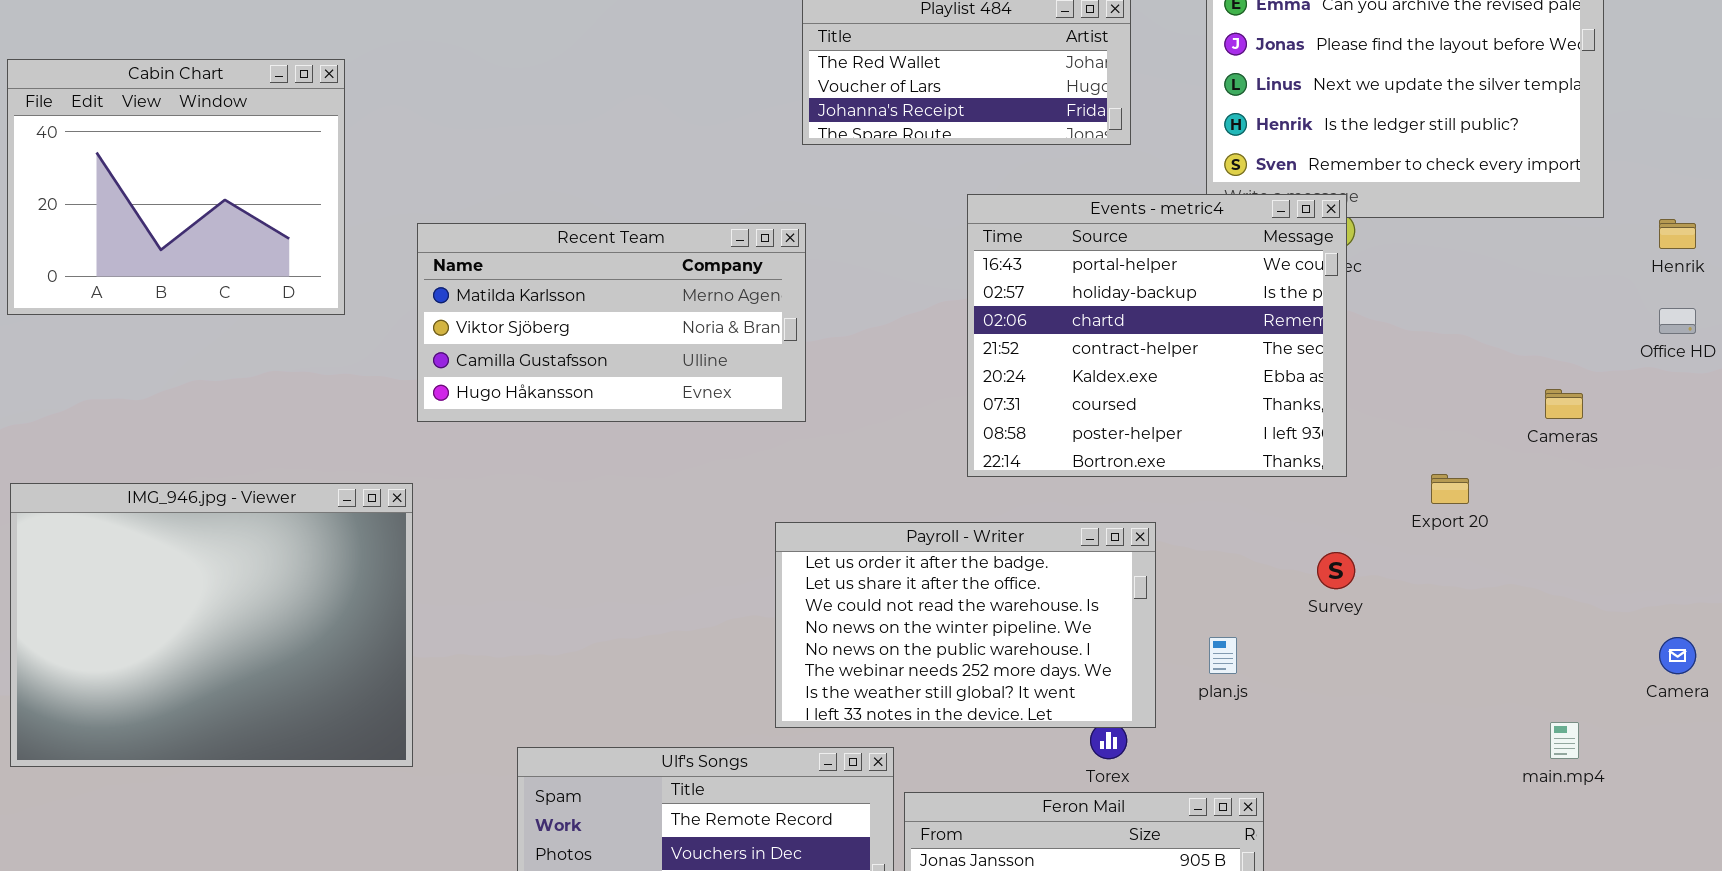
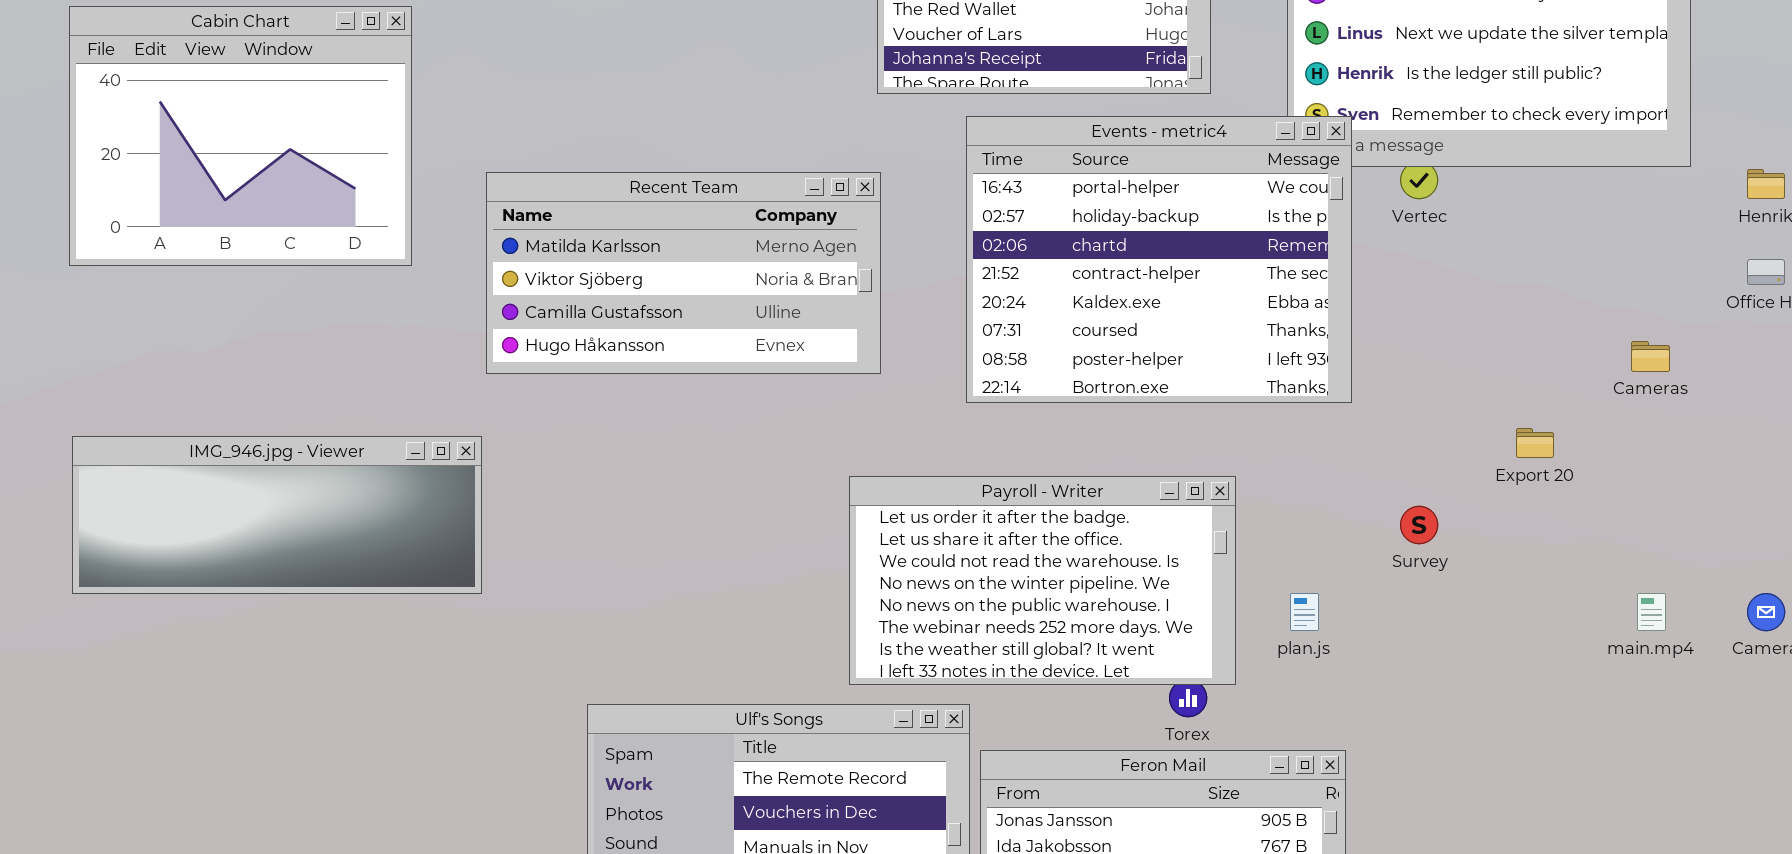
Events - metric4: [967,194,1347,477] -> [966,116,1352,403], moved
IMG_946.jpg - Viewer: [10,483,413,767] -> [72,436,482,594], resized
main.mp4: [1550,722,1579,759] -> [1637,593,1666,631], moved

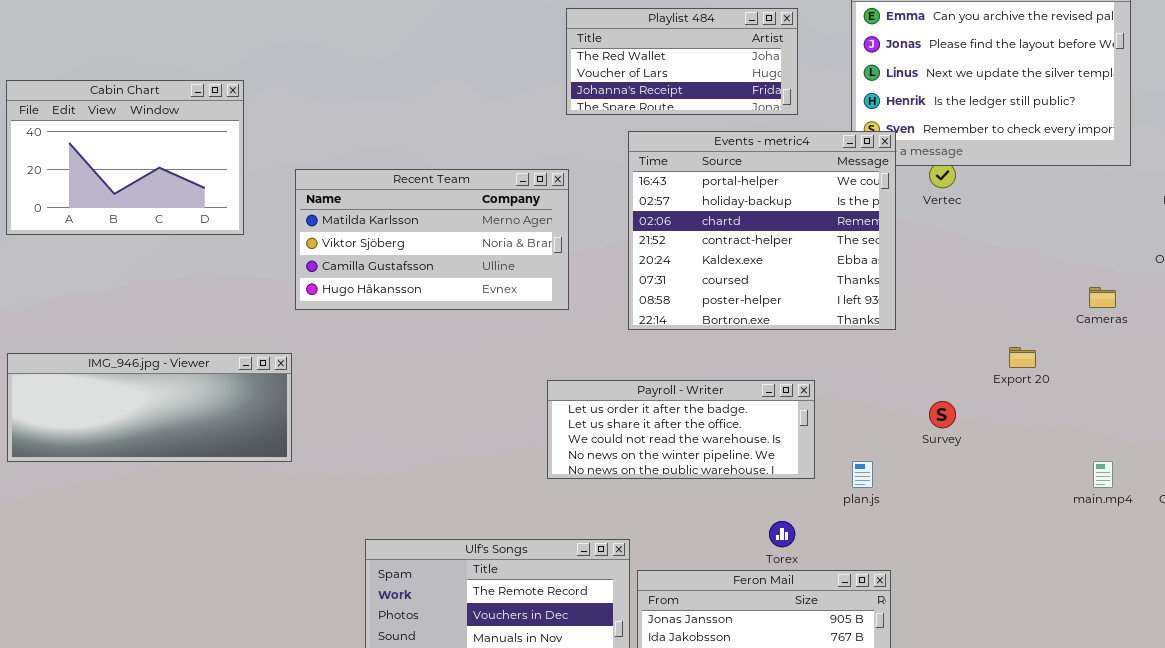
Cabin Chart: [69,6,412,266] -> [6,80,244,235], resized
Payroll - Writer: [849,476,1236,685] -> [547,380,815,479], resized

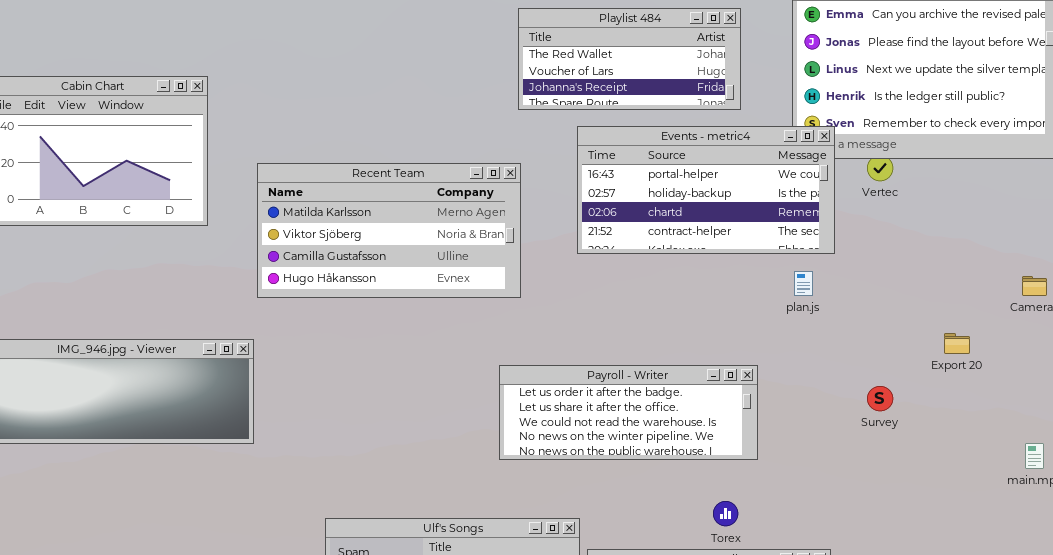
Events - metric4: [628,131,896,330] -> [577,126,835,254], resized
plan.js: [852,461,873,488] -> [794,271,813,296], moved

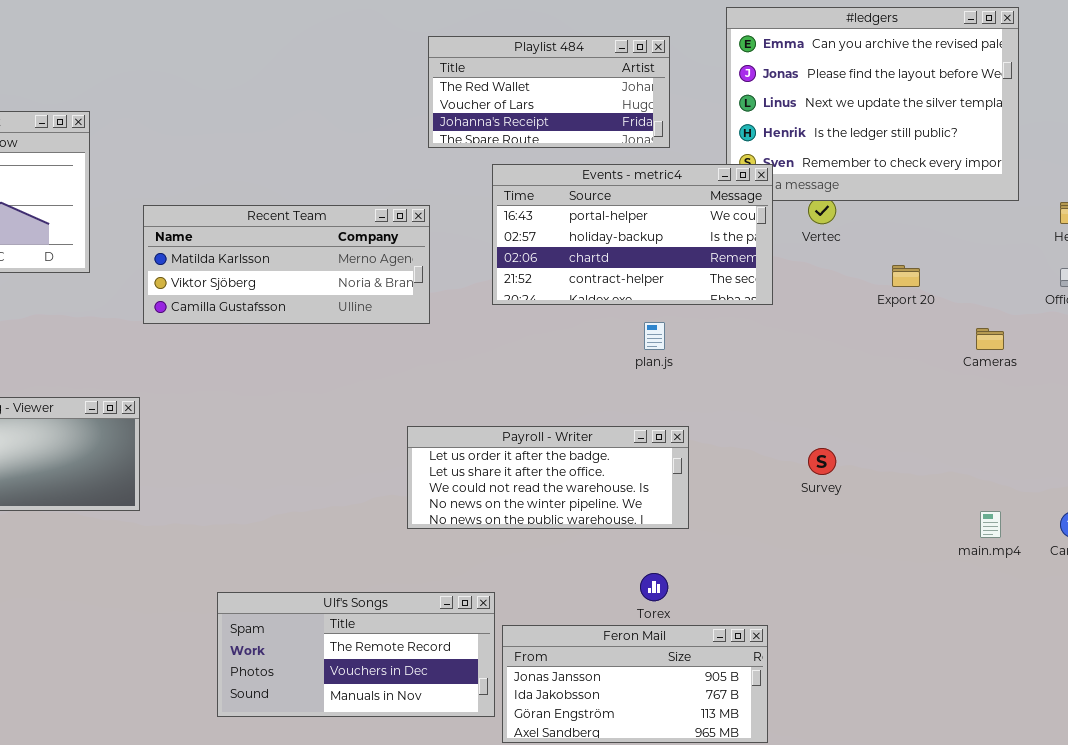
Recent Team: [257,163,521,298] -> [143,205,430,324], resized
plan.js: [794,271,813,296] -> [644,322,665,350], moved
Export 20: [944,333,970,354] -> [892,265,920,287], moved

